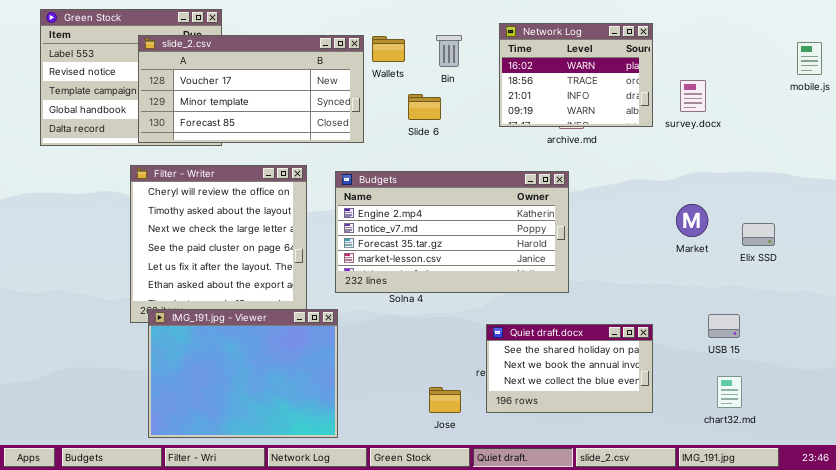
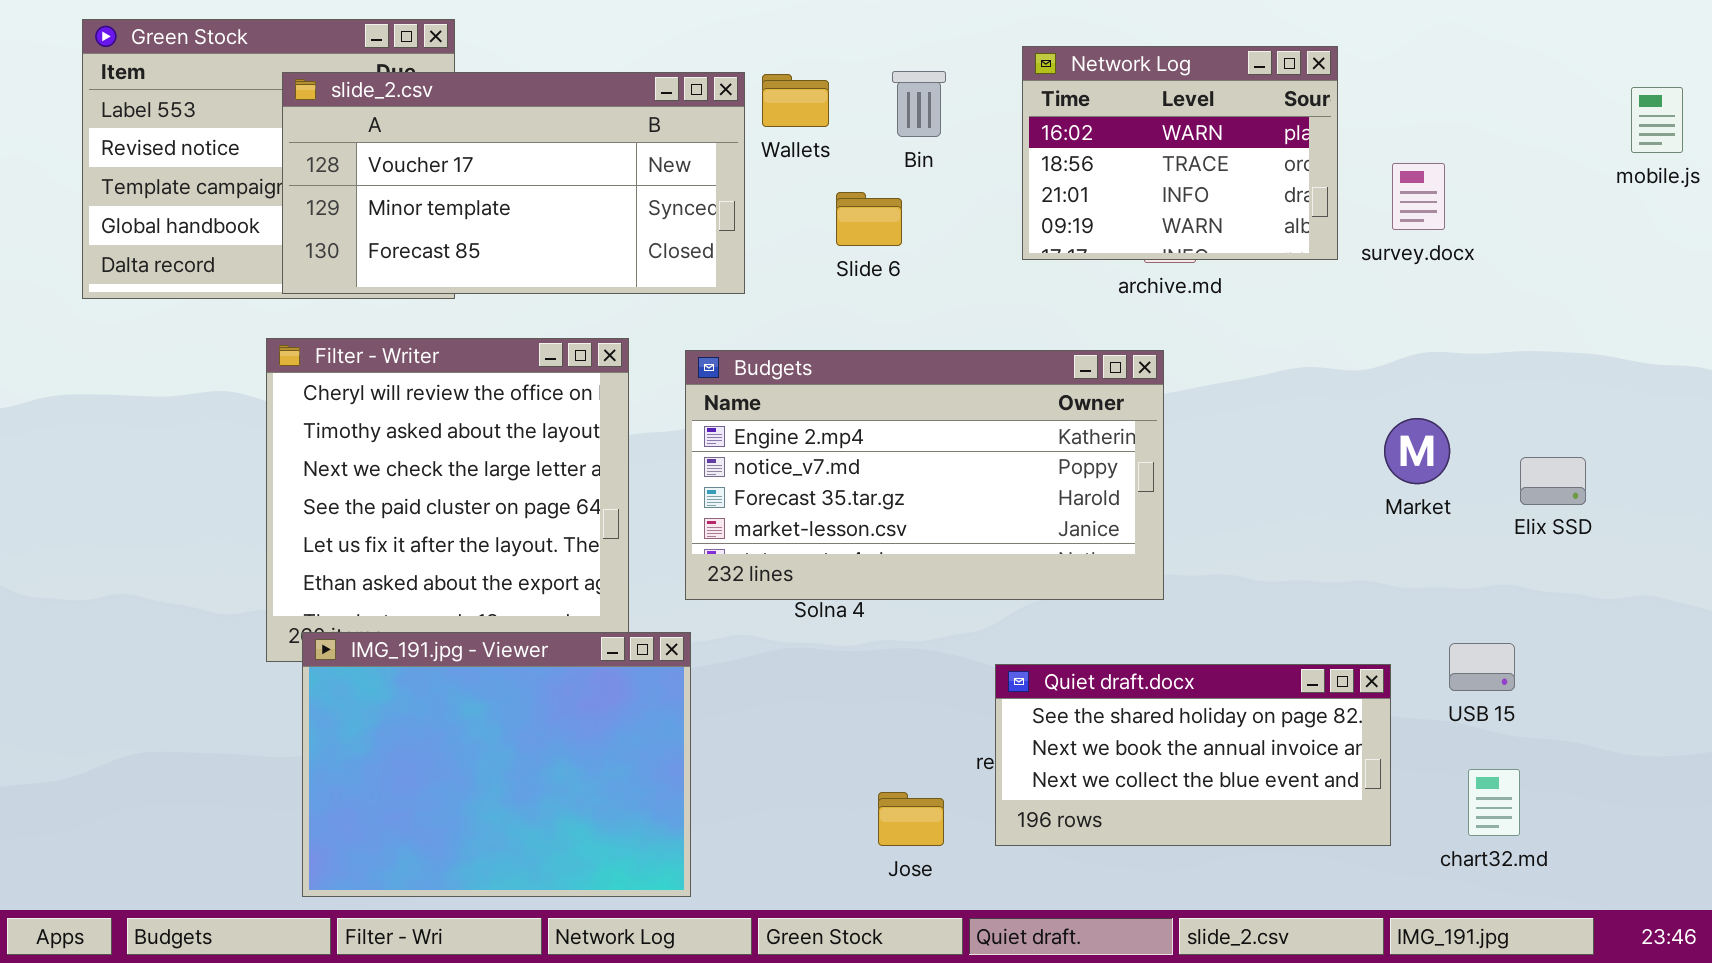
Quiet draft.docx: [486,324,653,413] -> [995,664,1391,846], resized

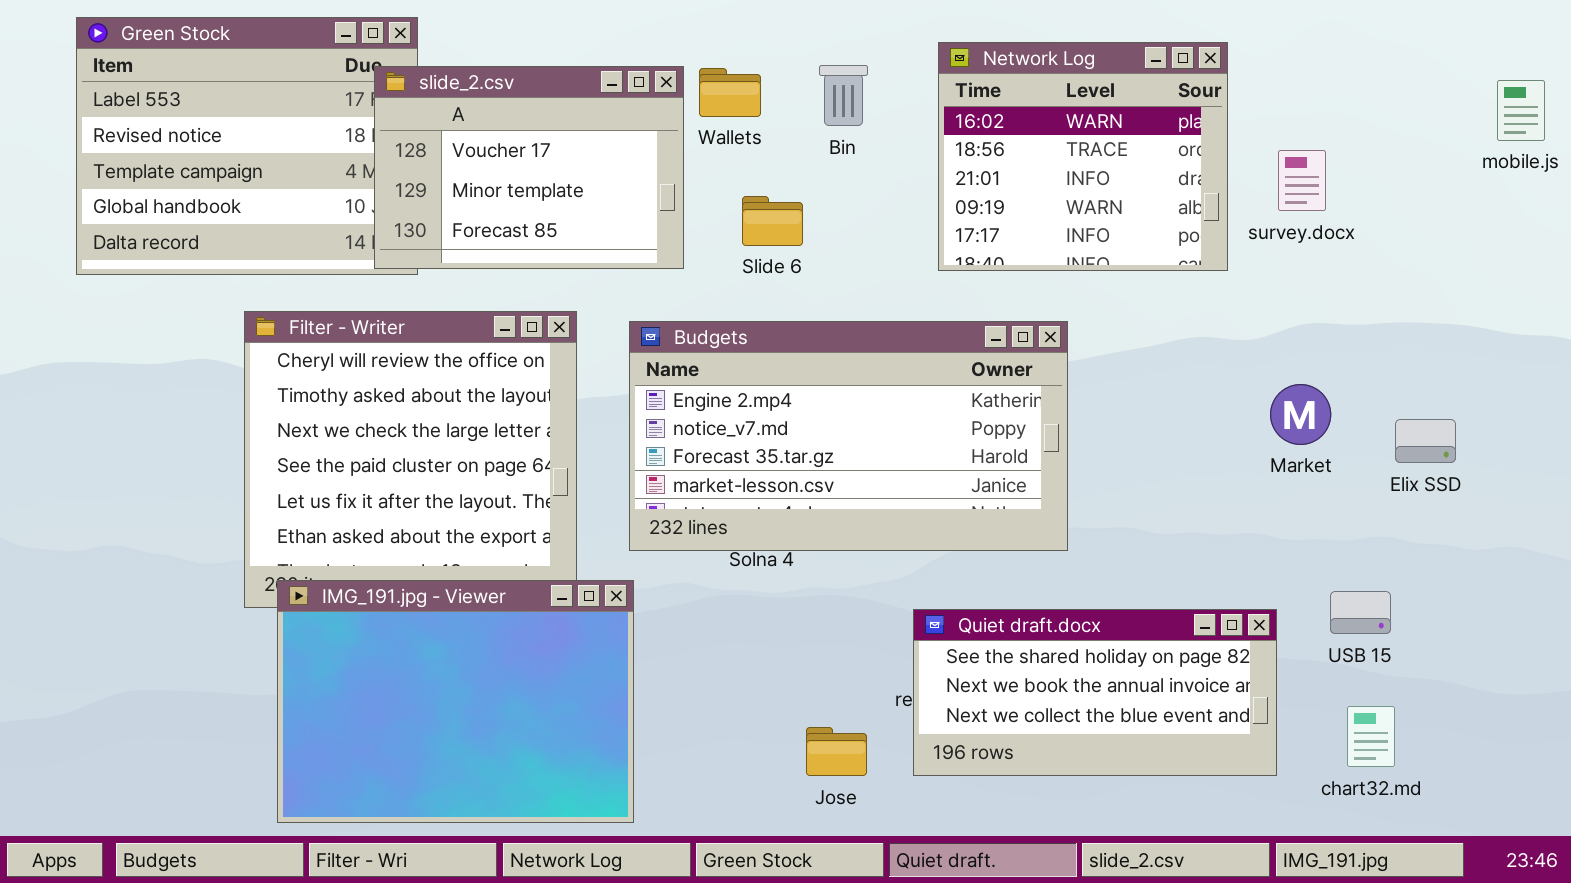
Network Log: [1022,46,1338,260] -> [938,42,1228,271], resized
slide_2.csv: [282,72,745,294] -> [374,66,684,269], resized
Slide 6: [836,192,902,246] -> [742,196,803,246], moved

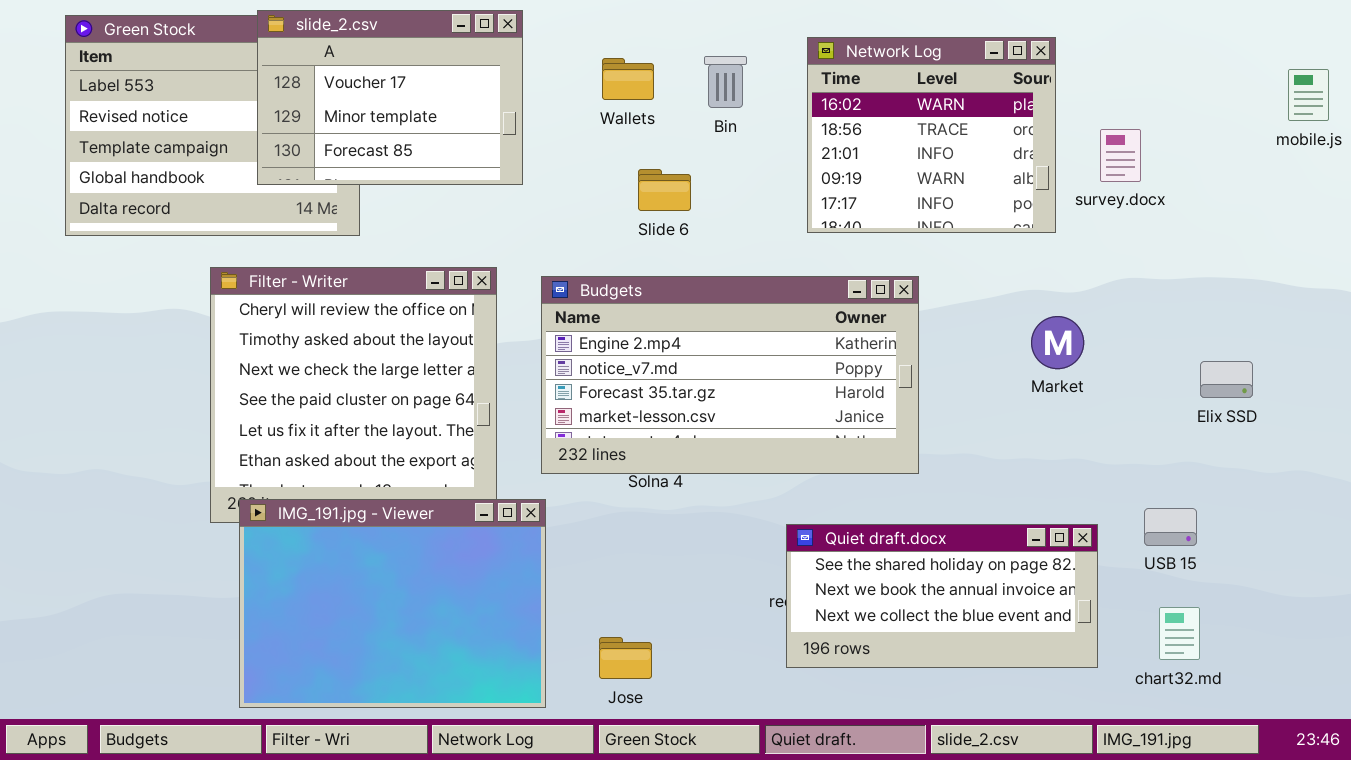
slide_2.csv: [374,66,684,269] -> [257,10,523,185], moved
Market: [1270,384,1331,445] -> [1031,316,1084,369], moved
Jose: [806,727,867,776] -> [599,637,652,679], moved

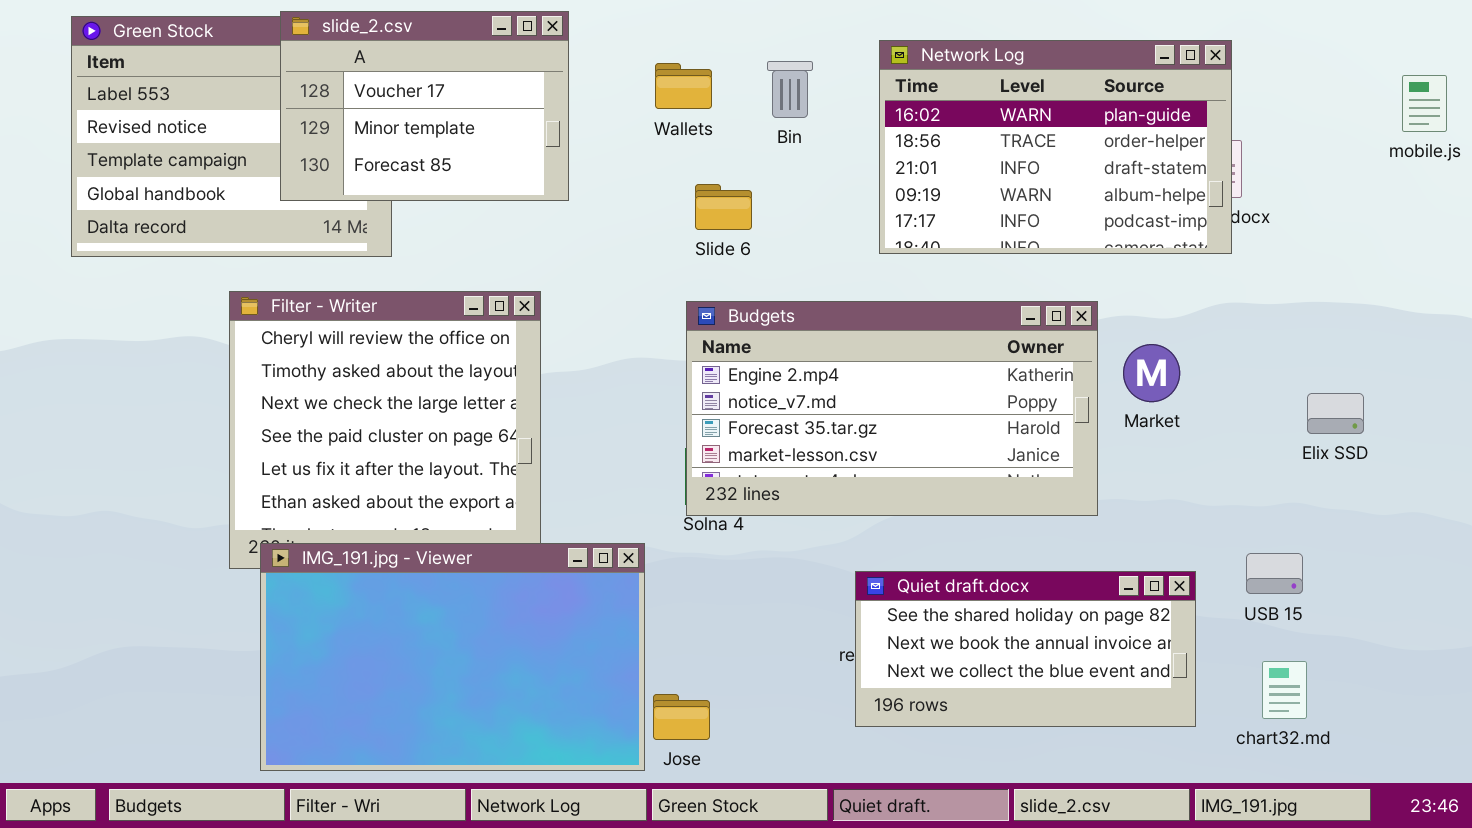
Network Log: [807,37,1056,233] -> [879,40,1232,254], resized
Budgets: [541,276,919,474] -> [686,301,1098,516], moved
IMG_191.jpg - Viewer: [239,499,546,708] -> [260,543,645,771], resized

